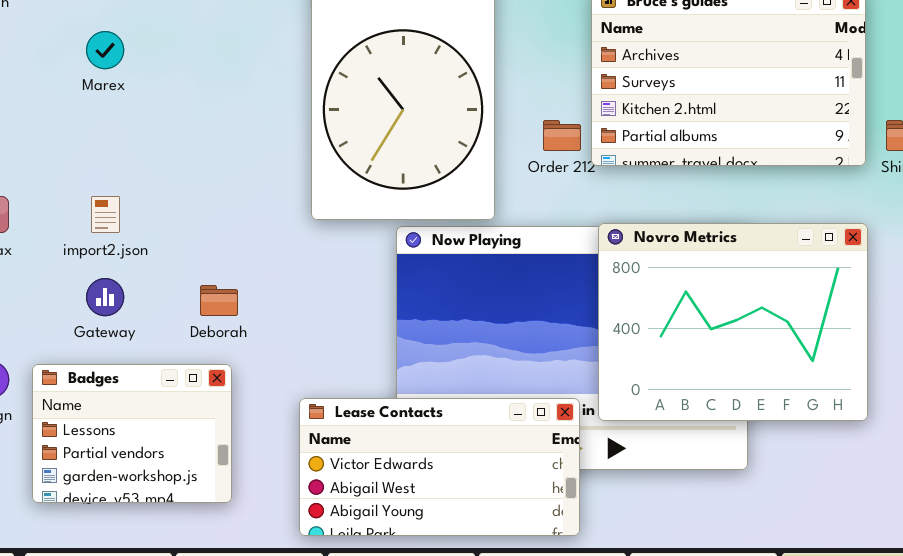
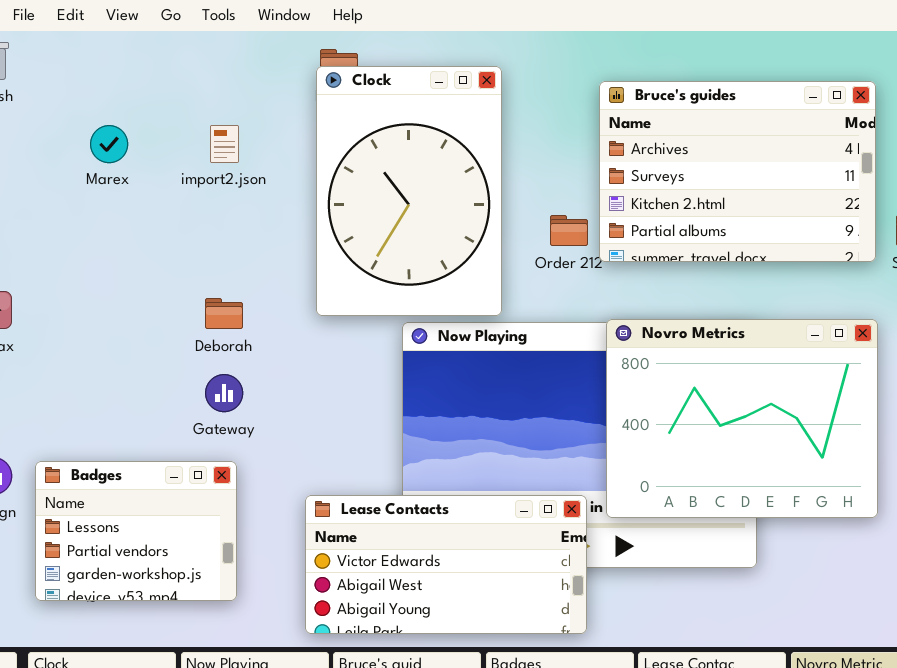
import2.json: [91,196,120,233] -> [210,125,239,163], moved
Gateway: [86,278,124,316] -> [205,374,243,412], moved
Deborah: [200,285,238,316] -> [205,298,243,329], moved

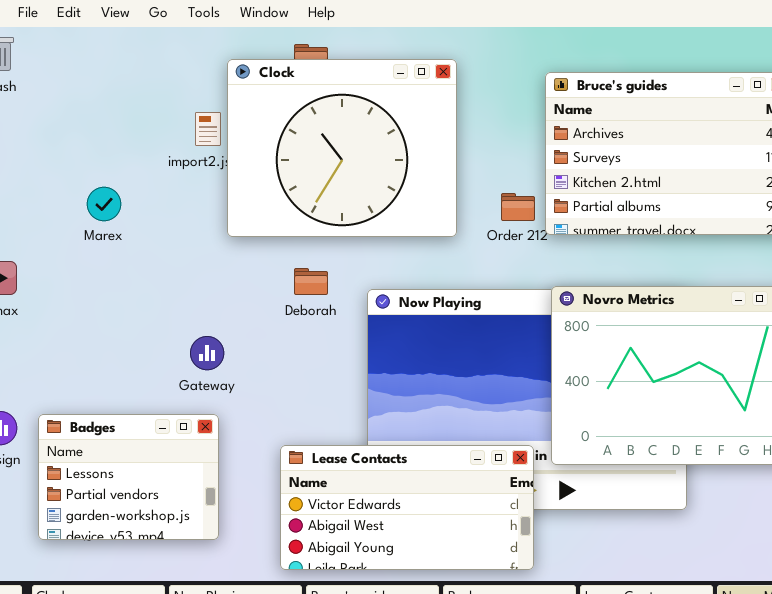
Clock: [316,66,502,316] -> [227,59,457,237], resized
Marex: [90,125,128,163] -> [87,187,121,221], moved
Deborah: [205,298,243,329] -> [294,268,328,295], moved

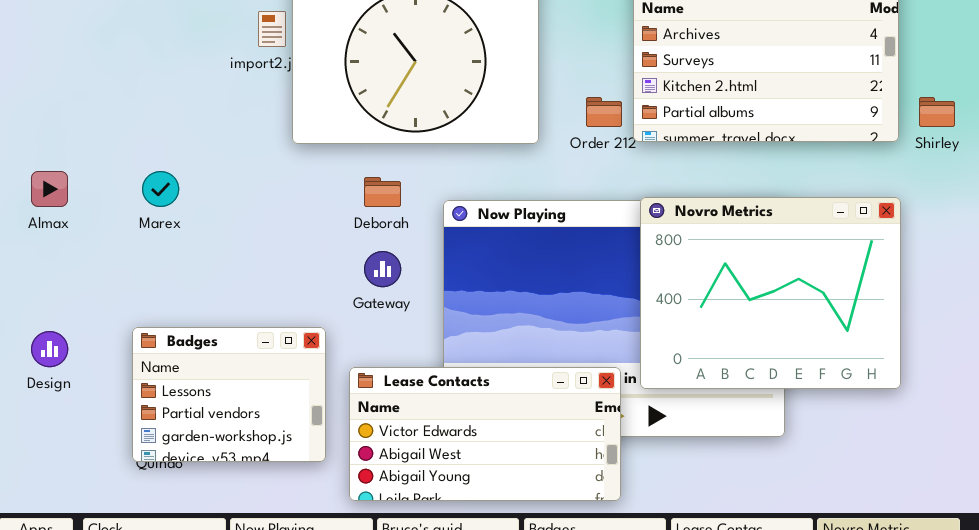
Marex: [87,187,121,221] -> [142,171,179,207], moved
Gateway: [190,336,224,370] -> [364,251,401,287], moved
Badges: [38,414,219,540] -> [132,327,326,462], moved

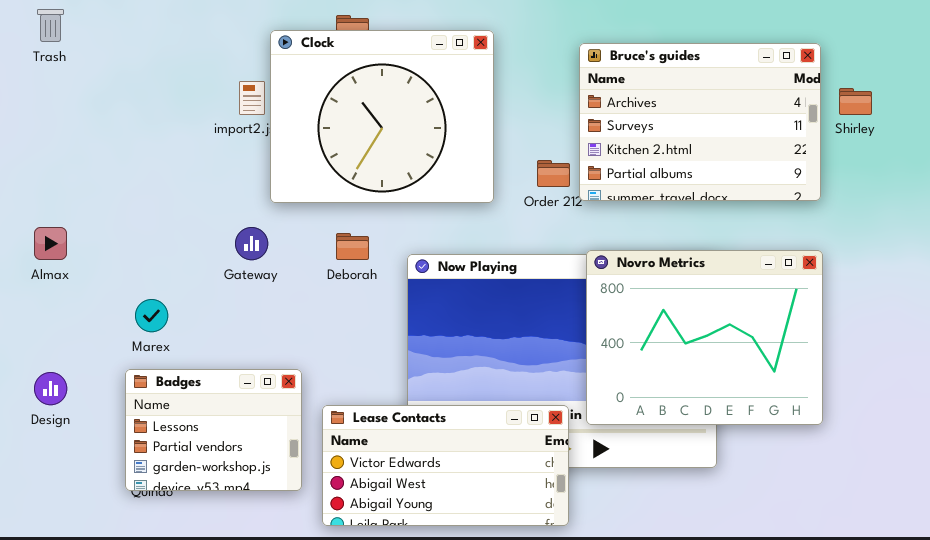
Shirley: [919,97,955,127] -> [839,88,872,115], moved
Marex: [142,171,179,207] -> [135,299,168,332], moved
Gateway: [364,251,401,287] -> [235,227,268,260], moved

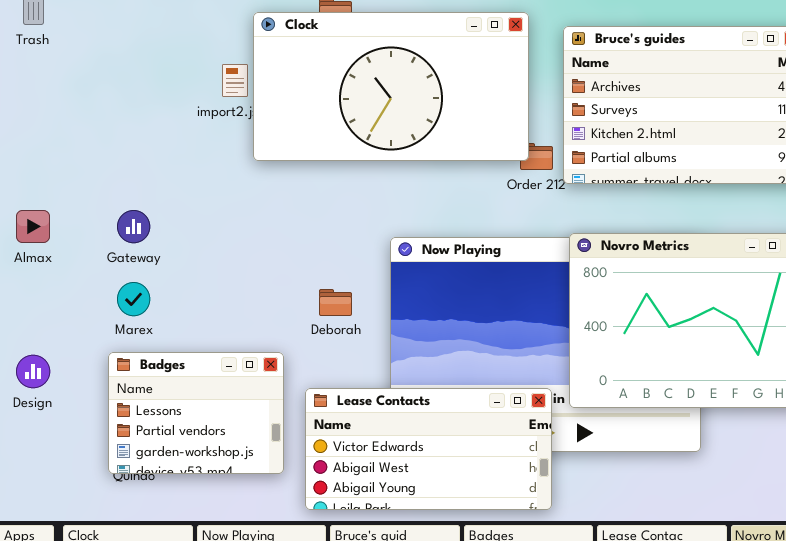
Clock: [270,30,494,203] -> [253,12,529,161], resized
Gateway: [235,227,268,260] -> [117,210,150,243], moved
Deborah: [336,233,369,260] -> [319,289,352,316], moved

